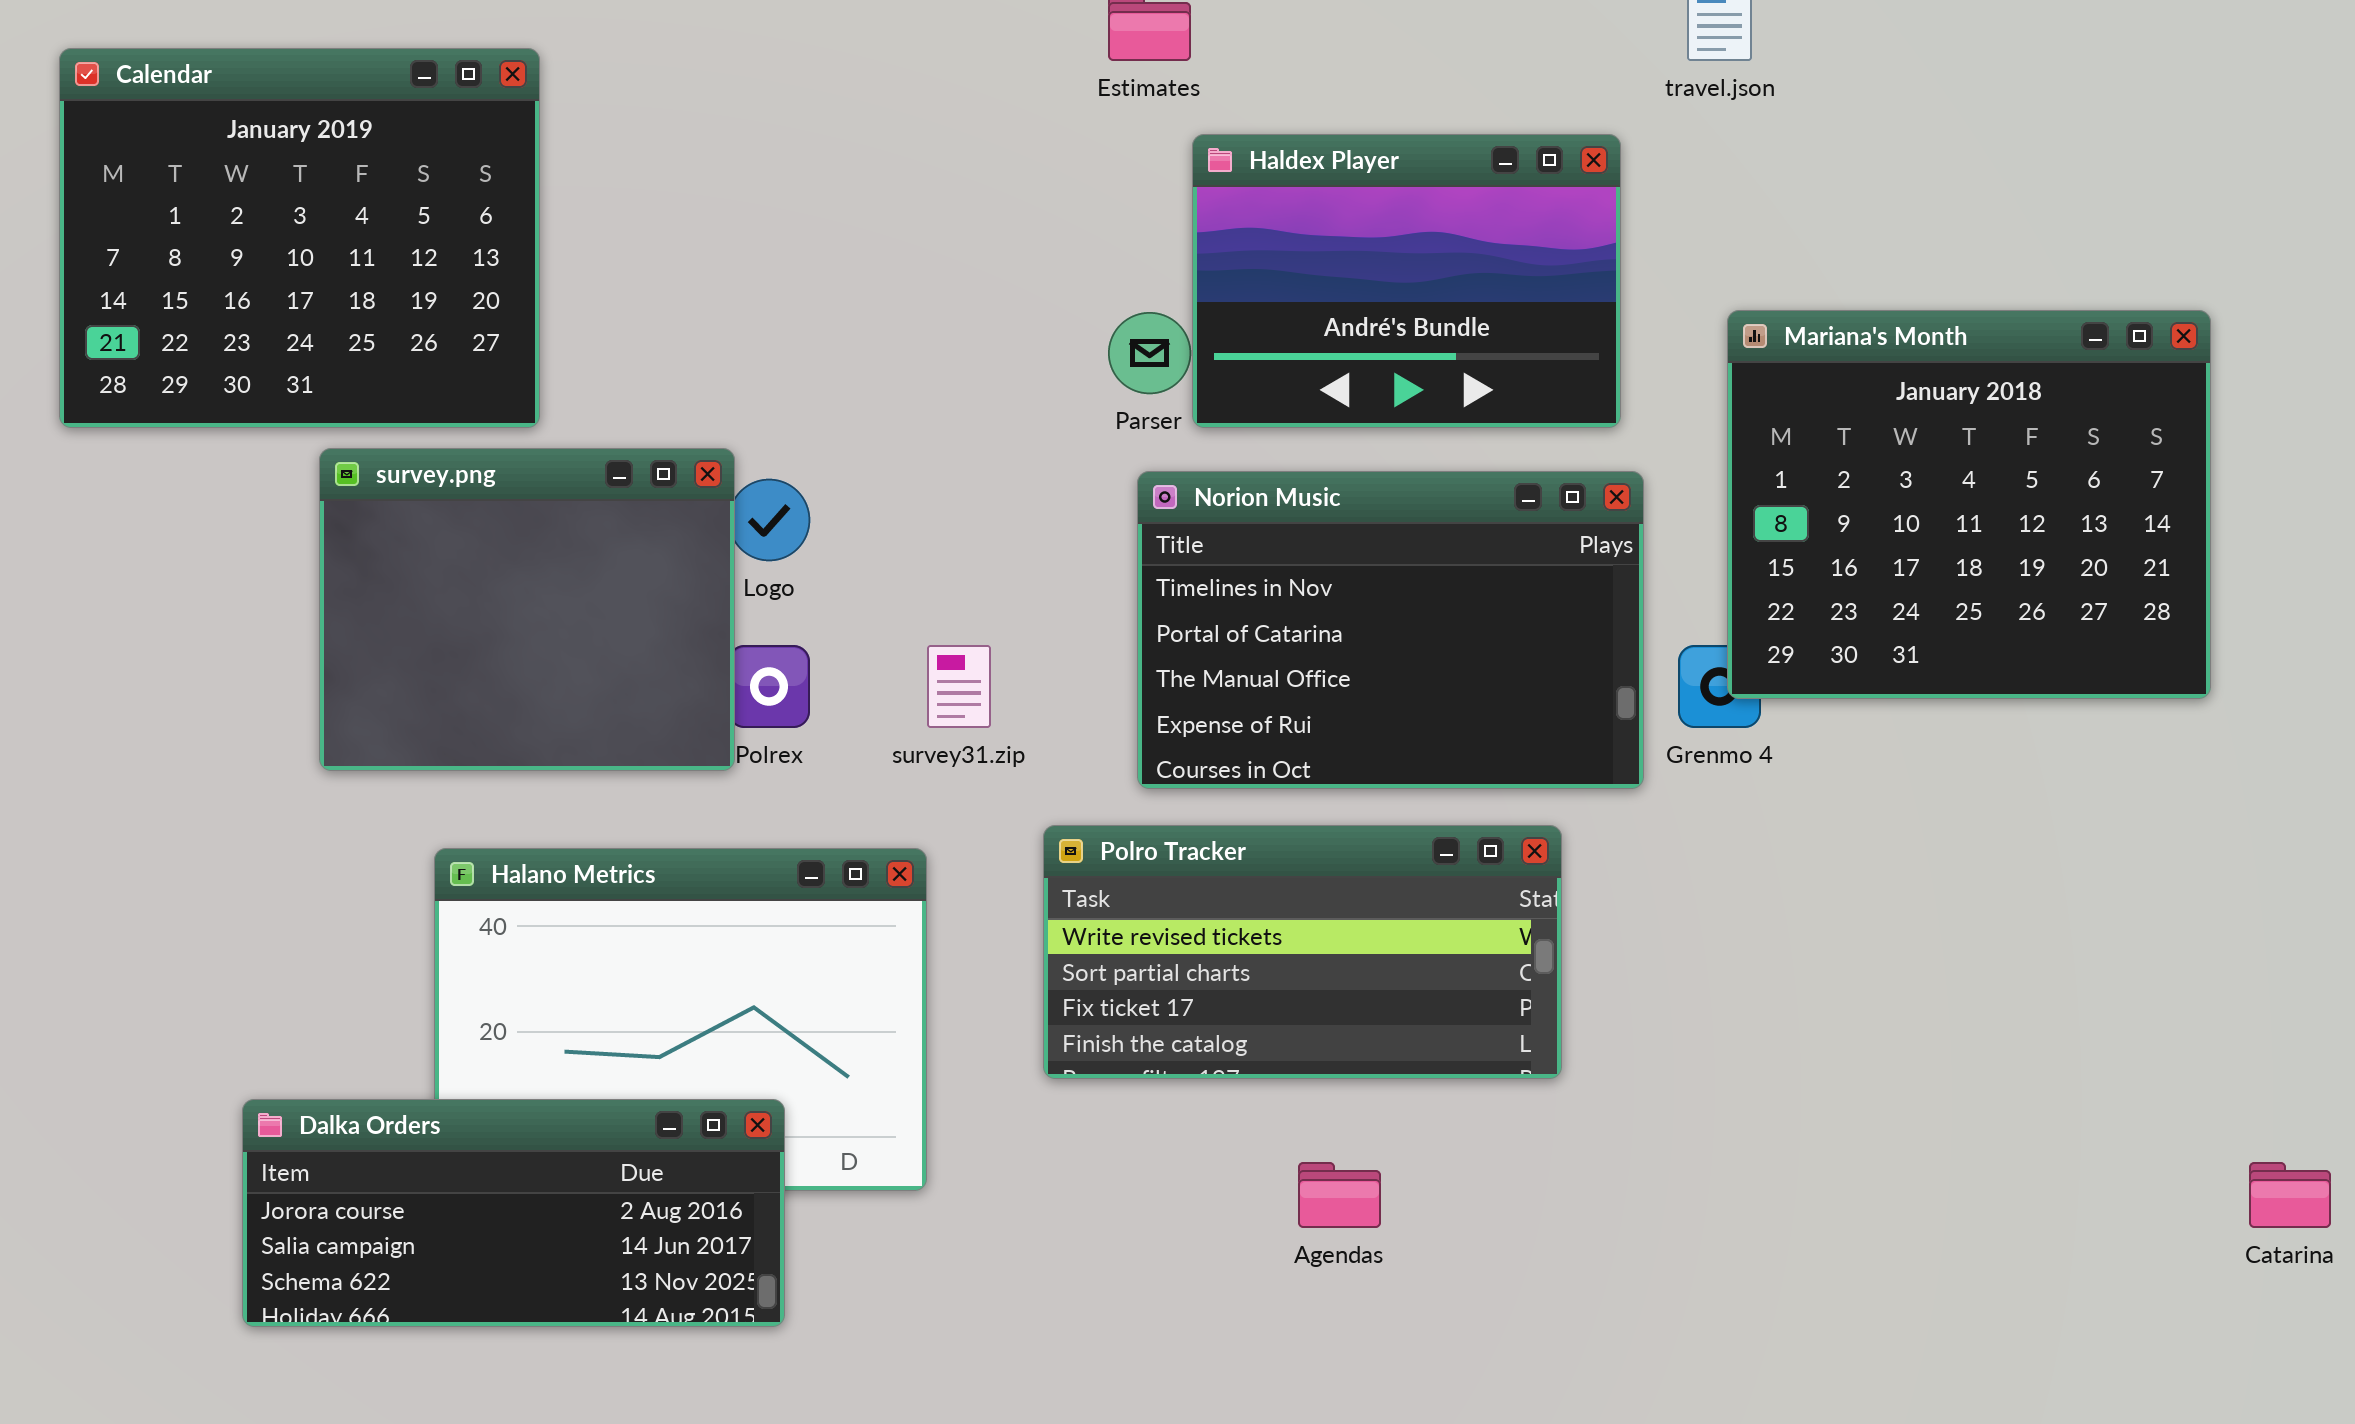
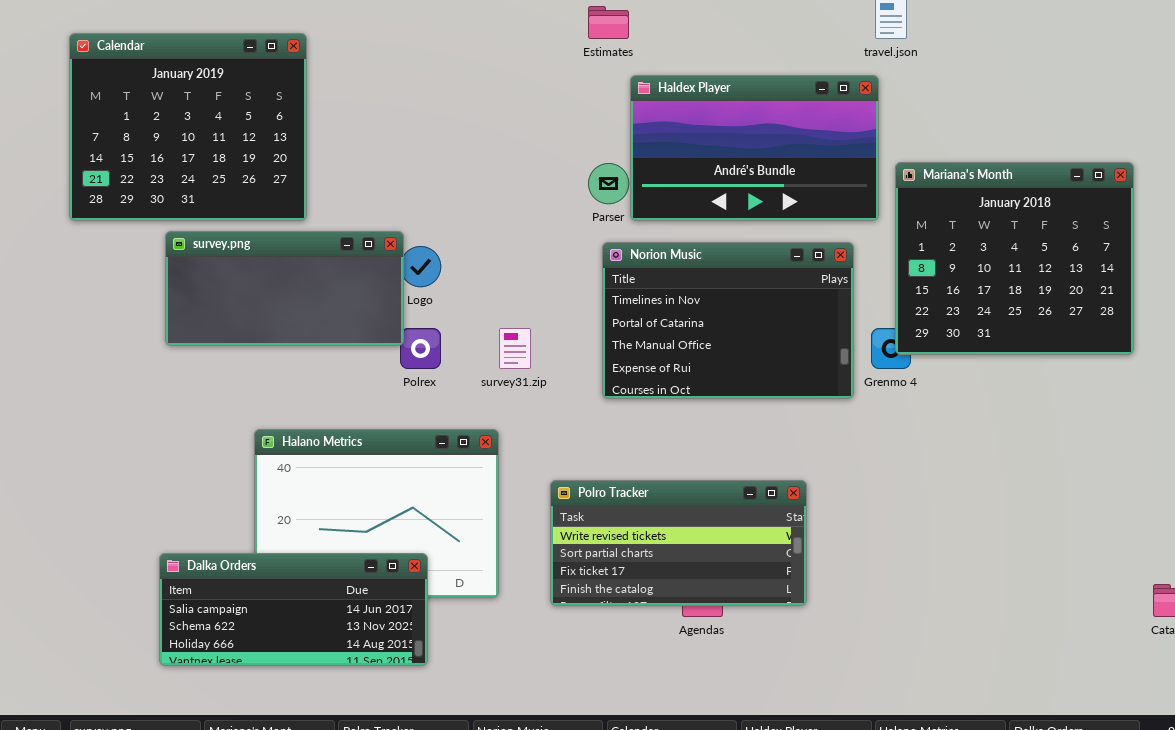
Haldex Player: [1192,134,1621,428] -> [630,75,879,221], resized
survey.png: [319,448,735,771] -> [165,231,404,346], resized
Polro Tracker: [1043,825,1562,1079] -> [550,480,807,606], moved
Dalka Orders: [242,1099,785,1327] -> [159,553,428,666], scrolled down 1 row

